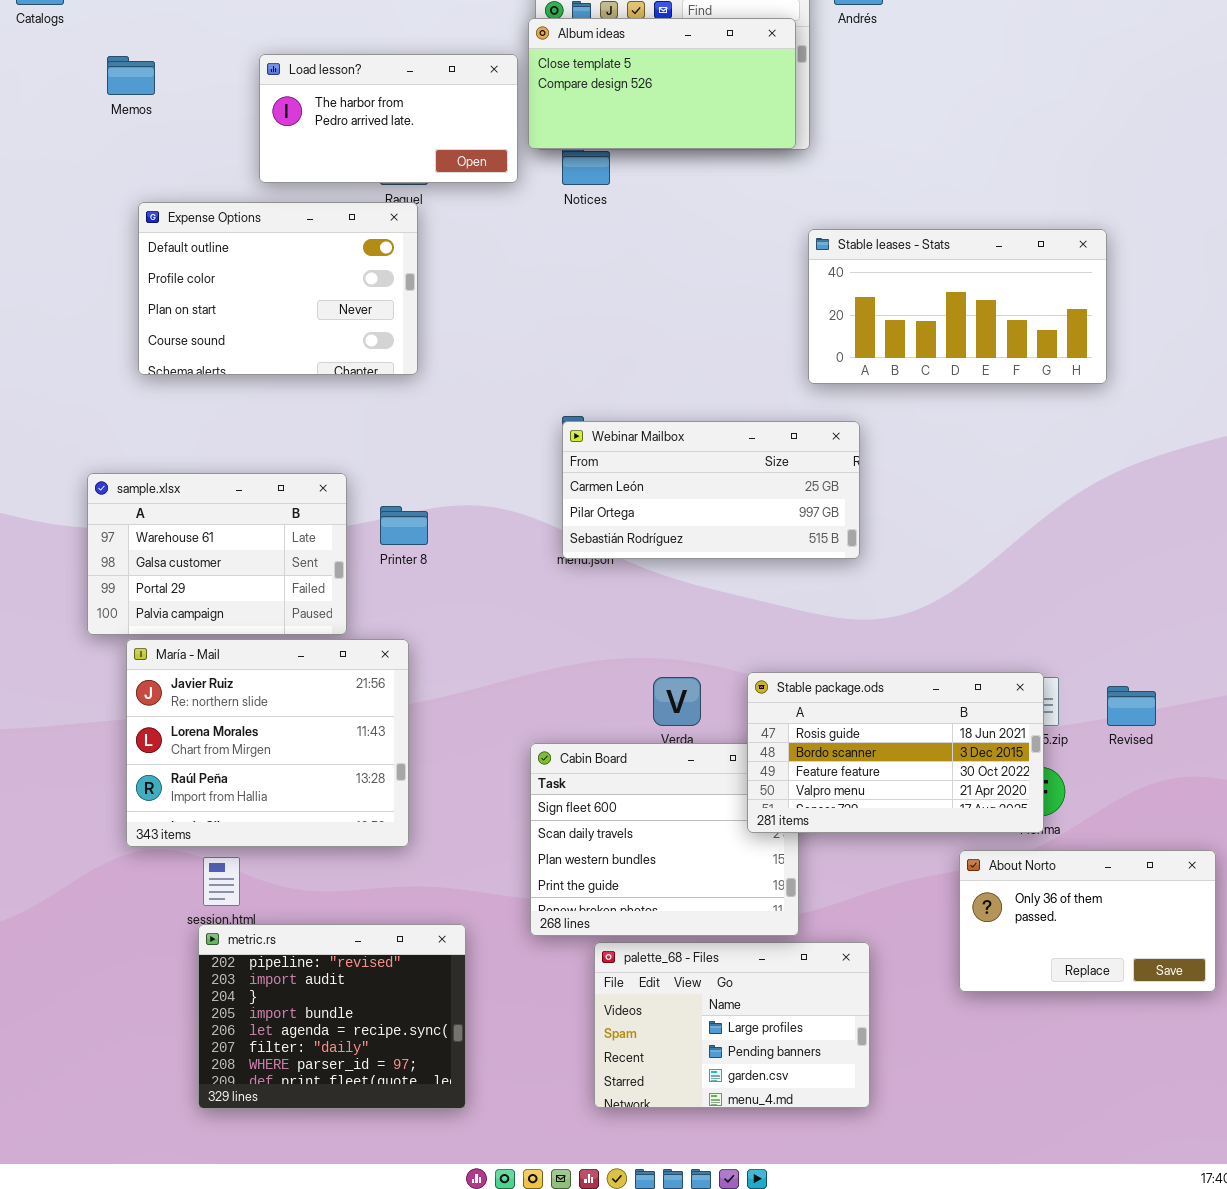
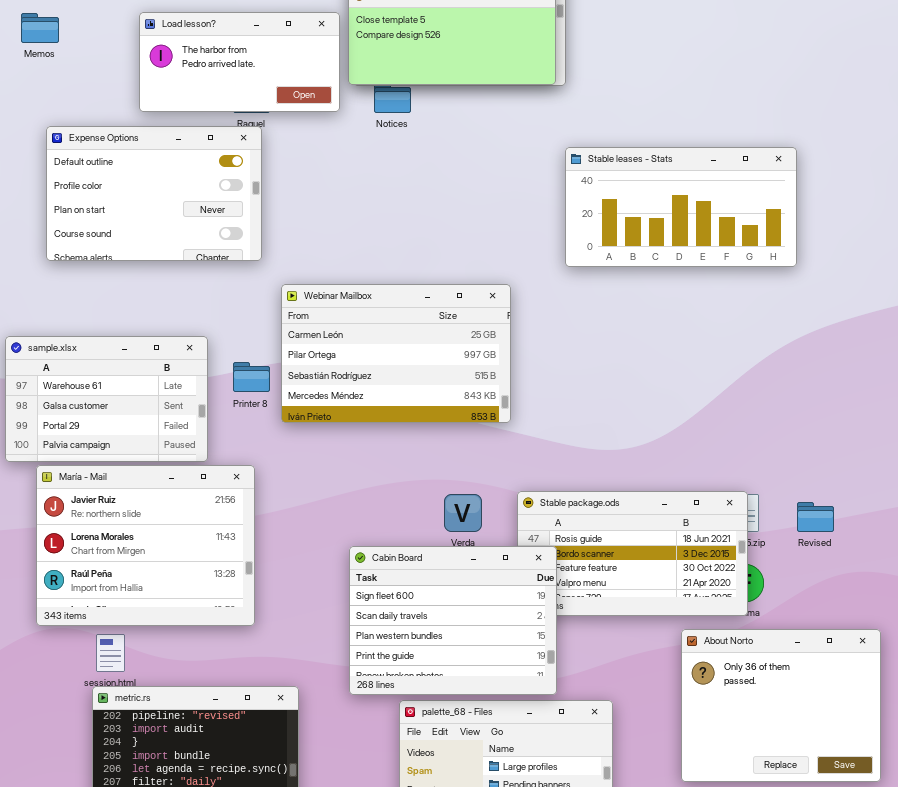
Webinar Mailbox: [562,421,860,559] -> [281,284,511,423], moved, resized
Cabin Board: [530,743,799,936] -> [349,546,557,695], raised
About Norto: [959,850,1216,992] -> [681,629,881,782], resized

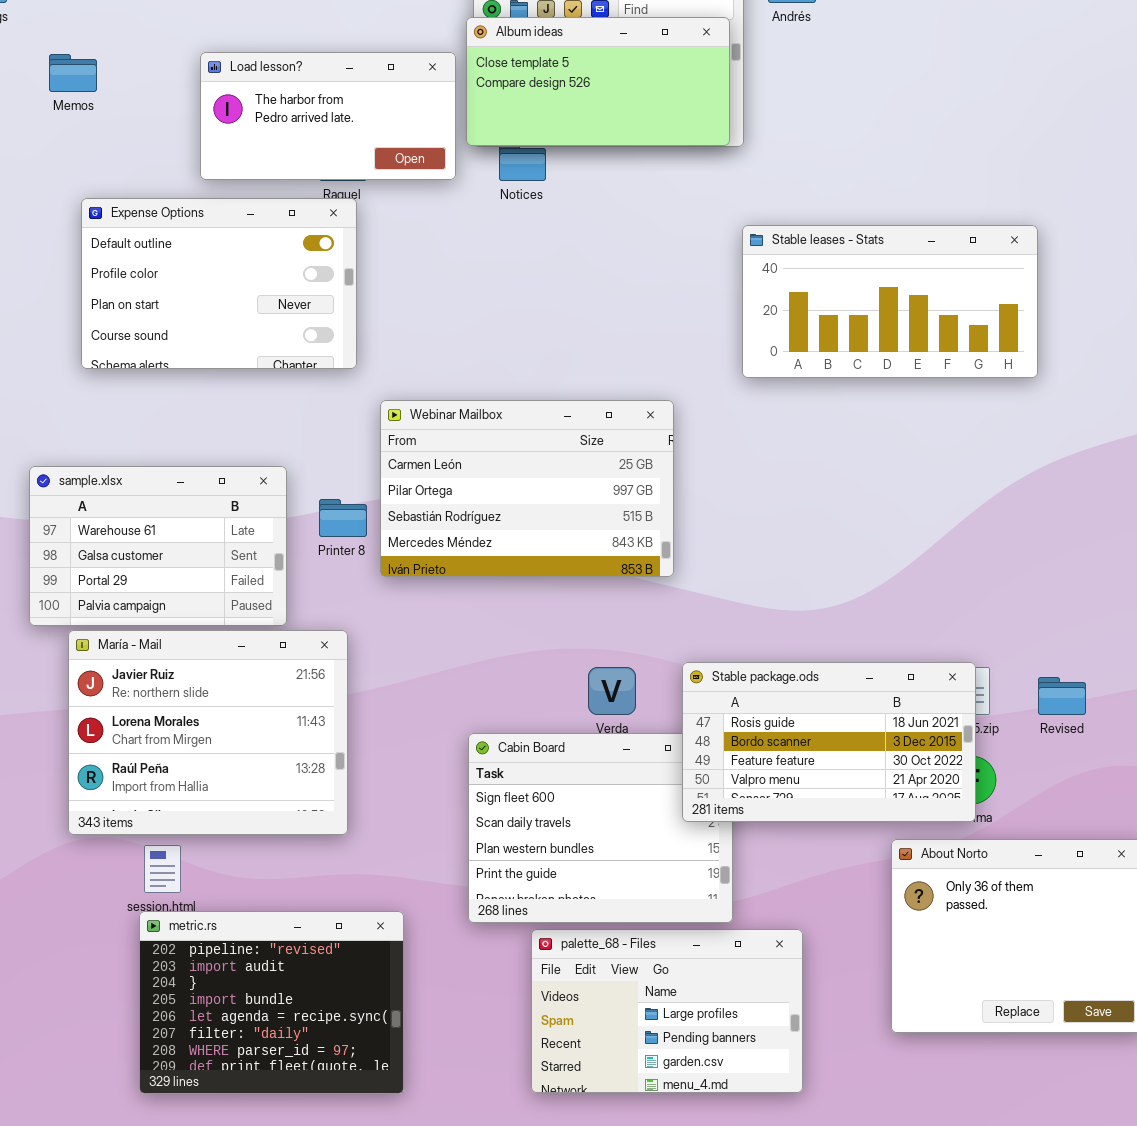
Stable package.ods: [517,491,748,616] -> [682,662,976,822], raised

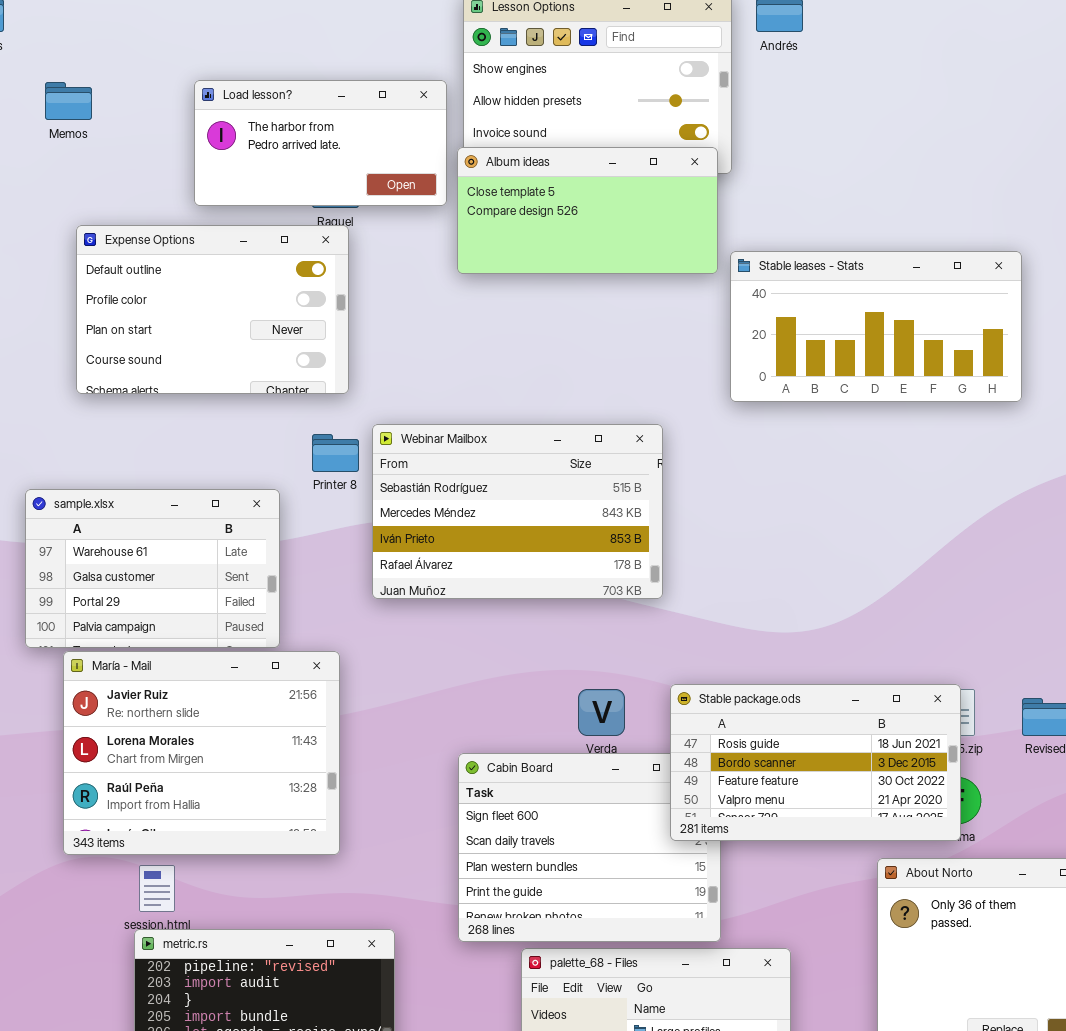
Album ideas: [466,17,730,146] -> [457,147,718,274], moved
Webinar Mailbox: [380,400,674,577] -> [372,424,663,599], scrolled down 2 rows
Printer 8: [319,499,367,537] -> [312,434,359,472], moved

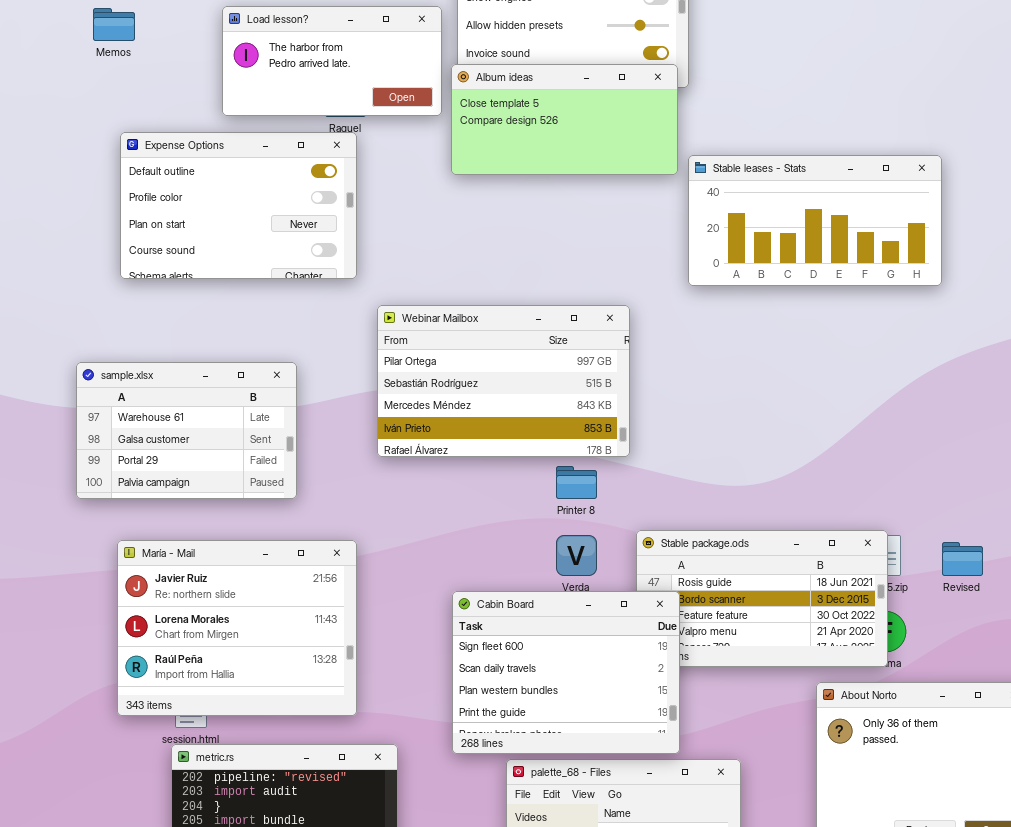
Webinar Mailbox: [372,424,663,599] -> [377,305,630,457], scrolled up 1 row
Printer 8: [312,434,359,472] -> [556,466,597,499], moved
María - Mail: [63,651,340,855] -> [117,540,357,716], moved
Cabin Board: [458,753,721,942] -> [452,591,680,754], raised

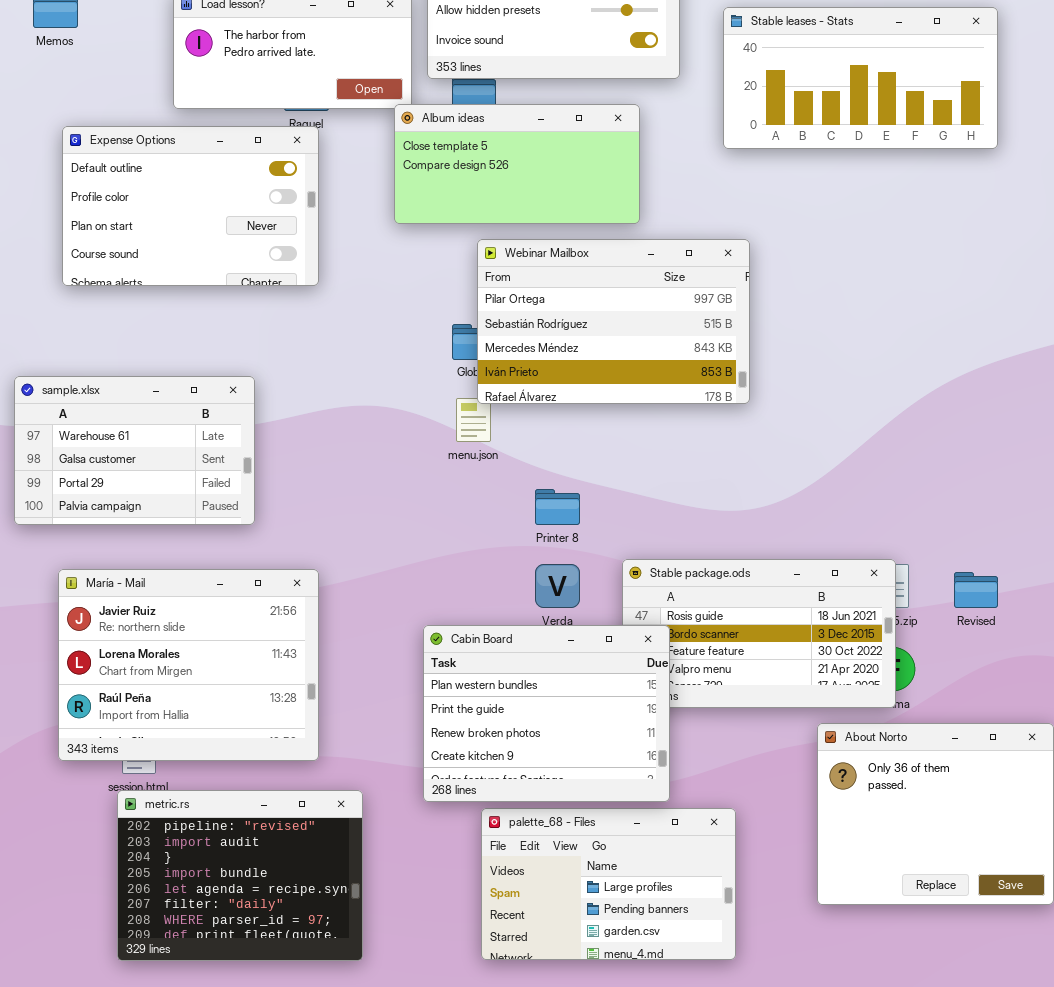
Album ideas: [451,64,678,175] -> [394,104,640,224], moved
Stable leases - Stats: [688,155,942,286] -> [723,7,998,149], moved
Webinar Mailbox: [377,305,630,457] -> [477,239,750,404], moved
Cabin Board: [452,591,680,754] -> [423,625,670,802], scrolled down 2 rows

